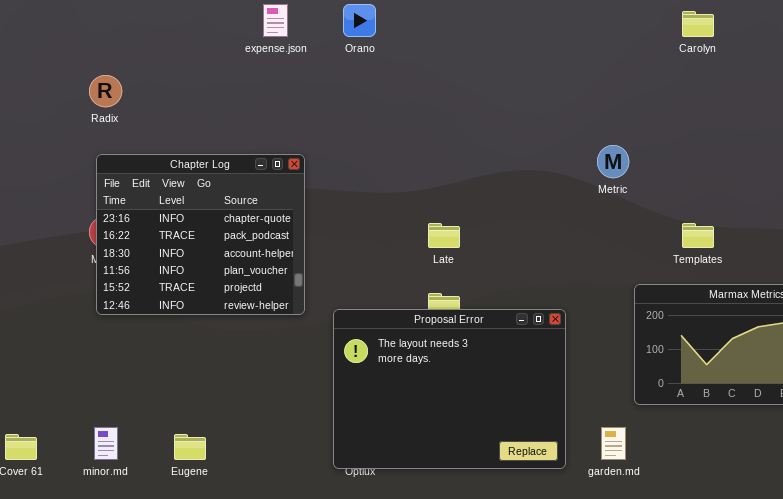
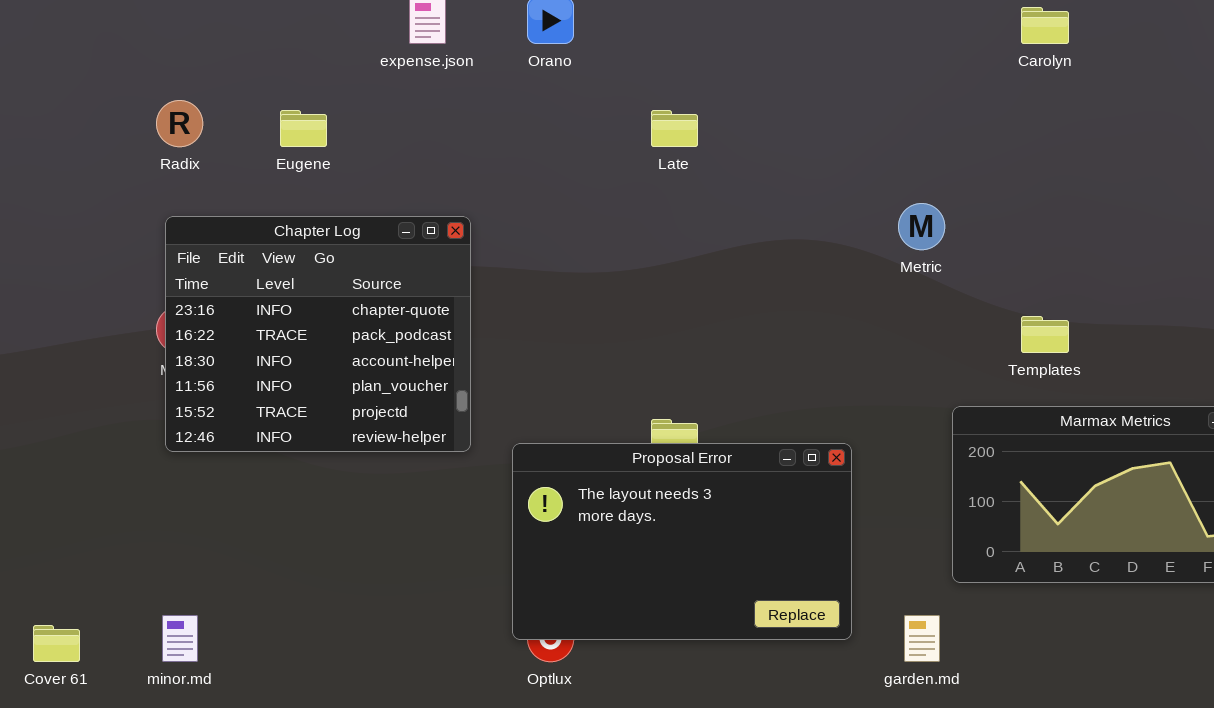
Late: [428,223,460,248] -> [651,110,698,147], moved
Proposal Error: [333,309,566,469] -> [512,443,852,640], resized
Eugene: [174,434,206,460] -> [280,110,327,147], moved

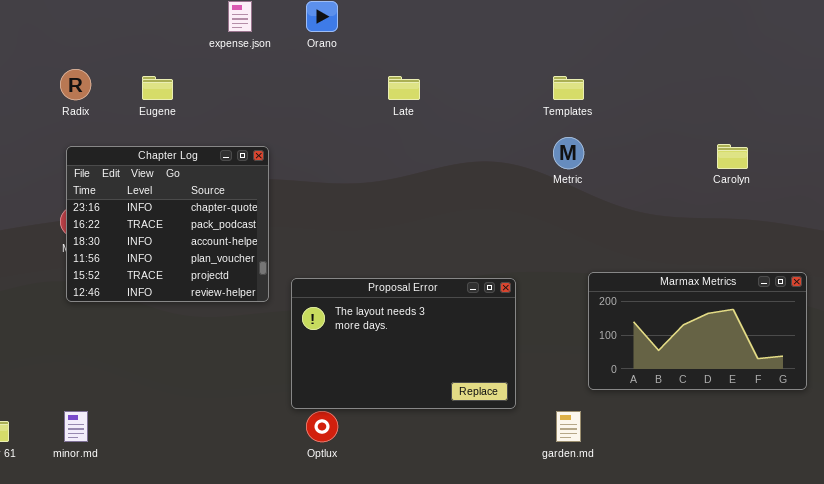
Carolyn: [1021,7,1069,44] -> [717,144,748,169], moved
Templates: [1021,316,1069,353] -> [553,76,584,100], moved
Proposal Error: [512,443,852,640] -> [291,278,516,409], moved

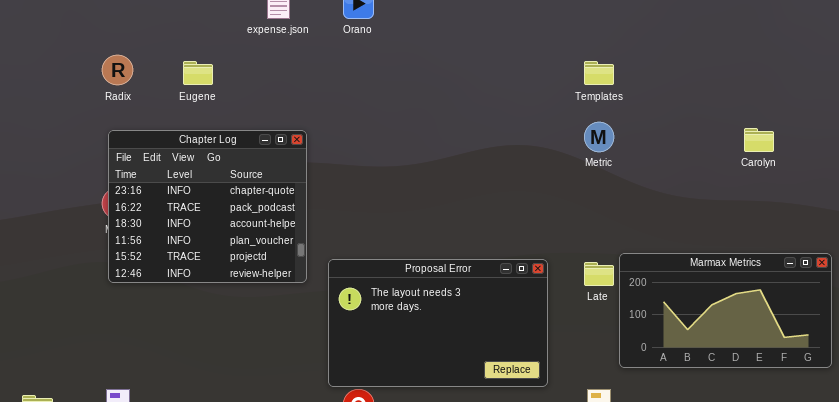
Late: [388,76,420,100] -> [584,262,614,286], moved

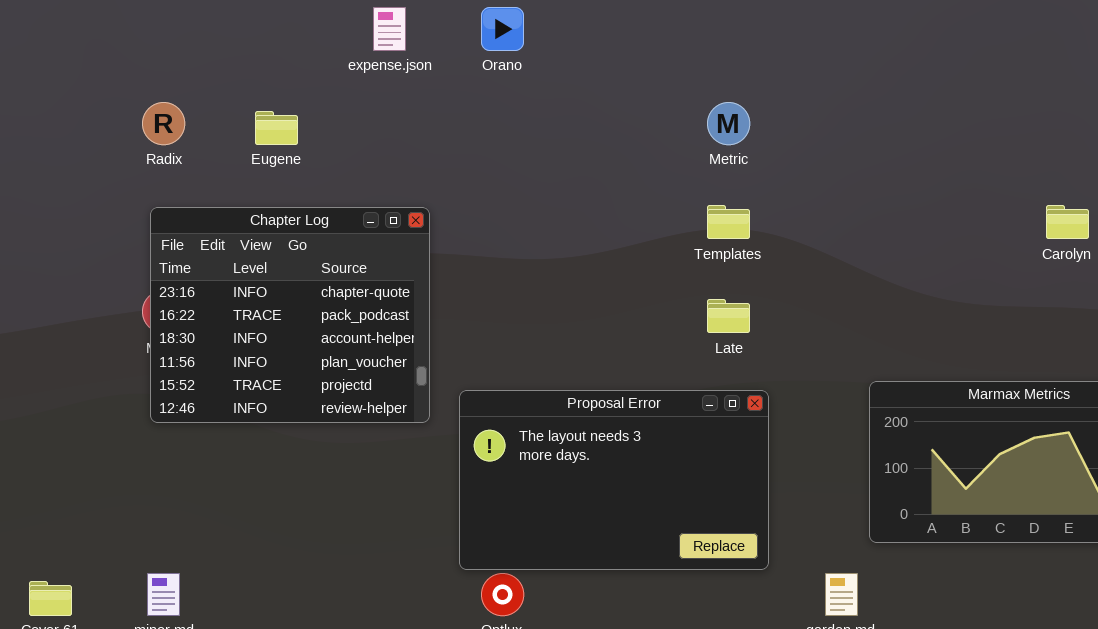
Templates: [584,61,614,85] -> [707,205,750,239], moved
Metric: [584,122,614,152] -> [707,102,750,145], moved
Late: [584,262,614,286] -> [707,299,750,333], moved

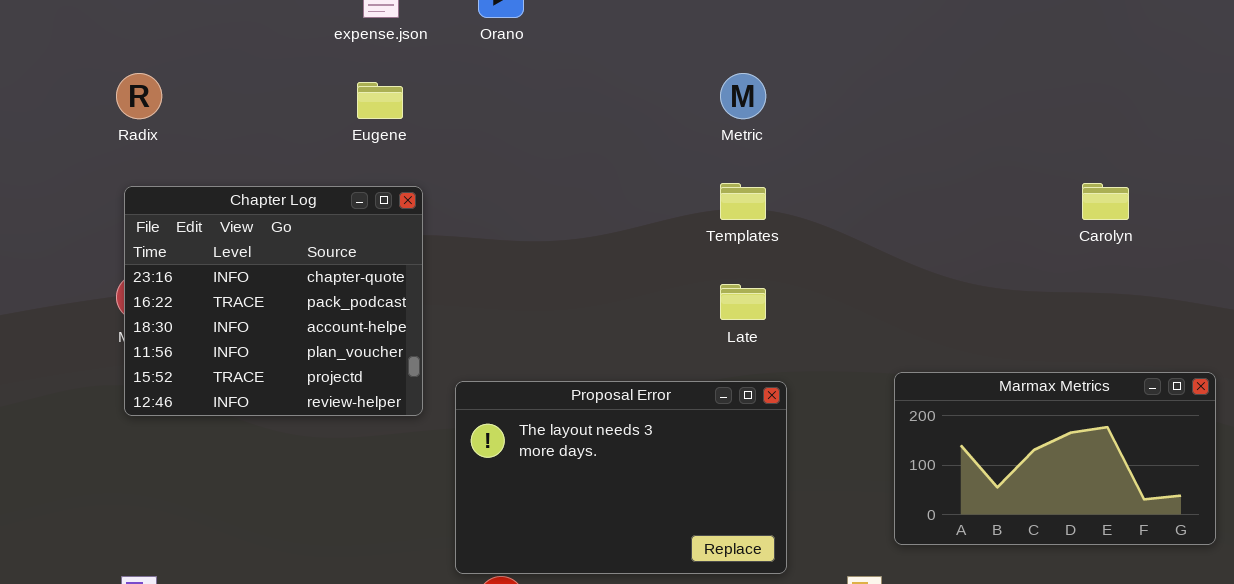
Eugene: [255,111,298,145] -> [357,82,403,119], moved

